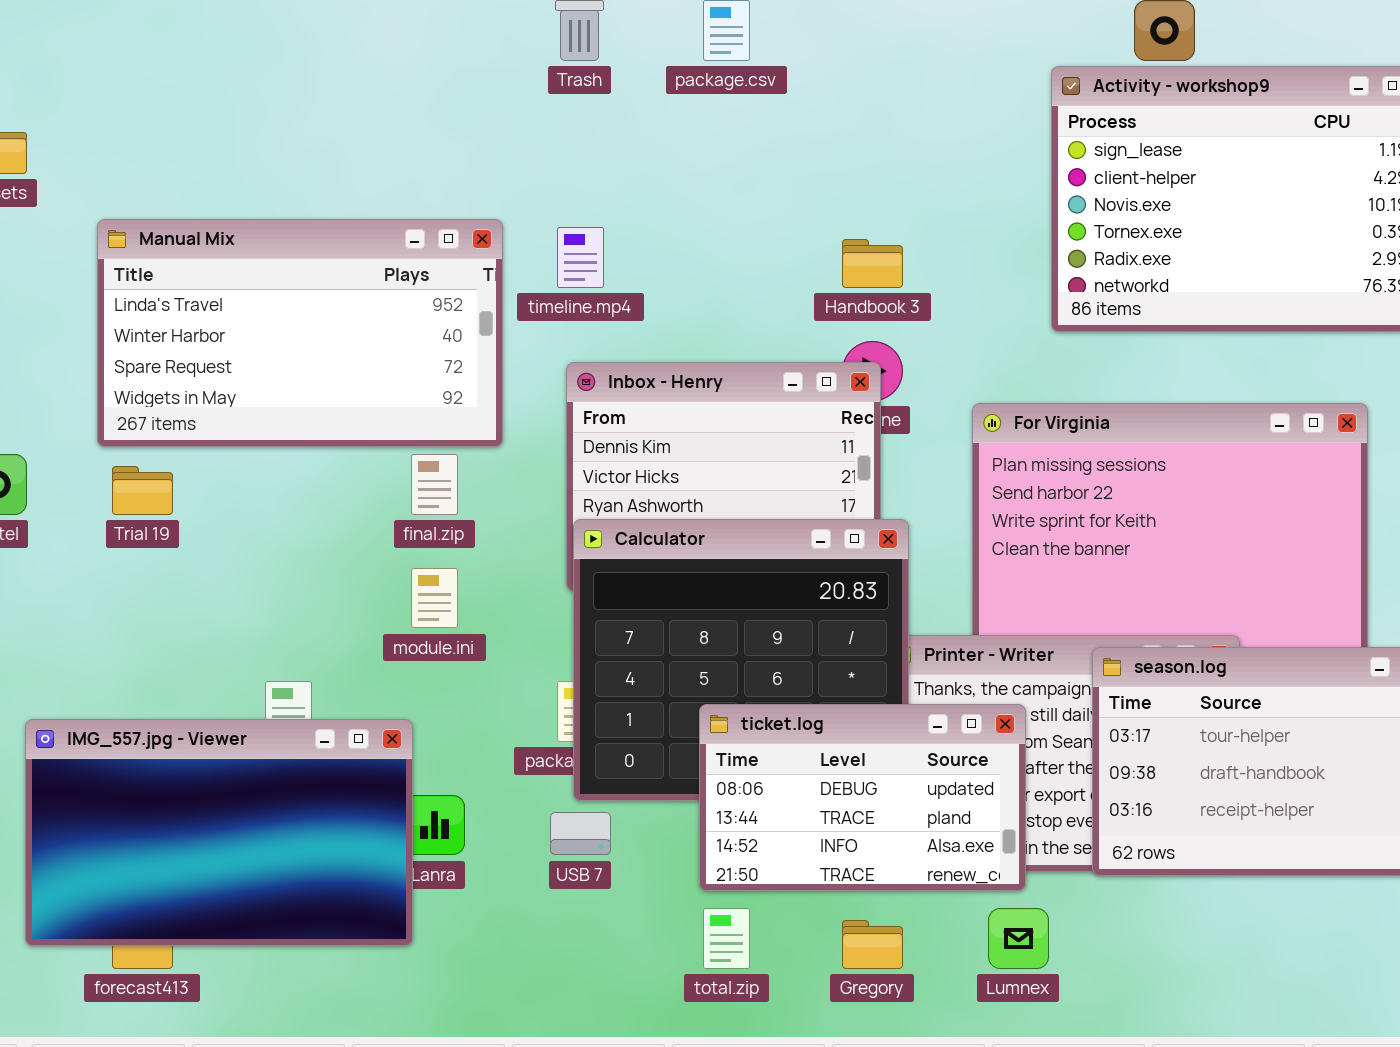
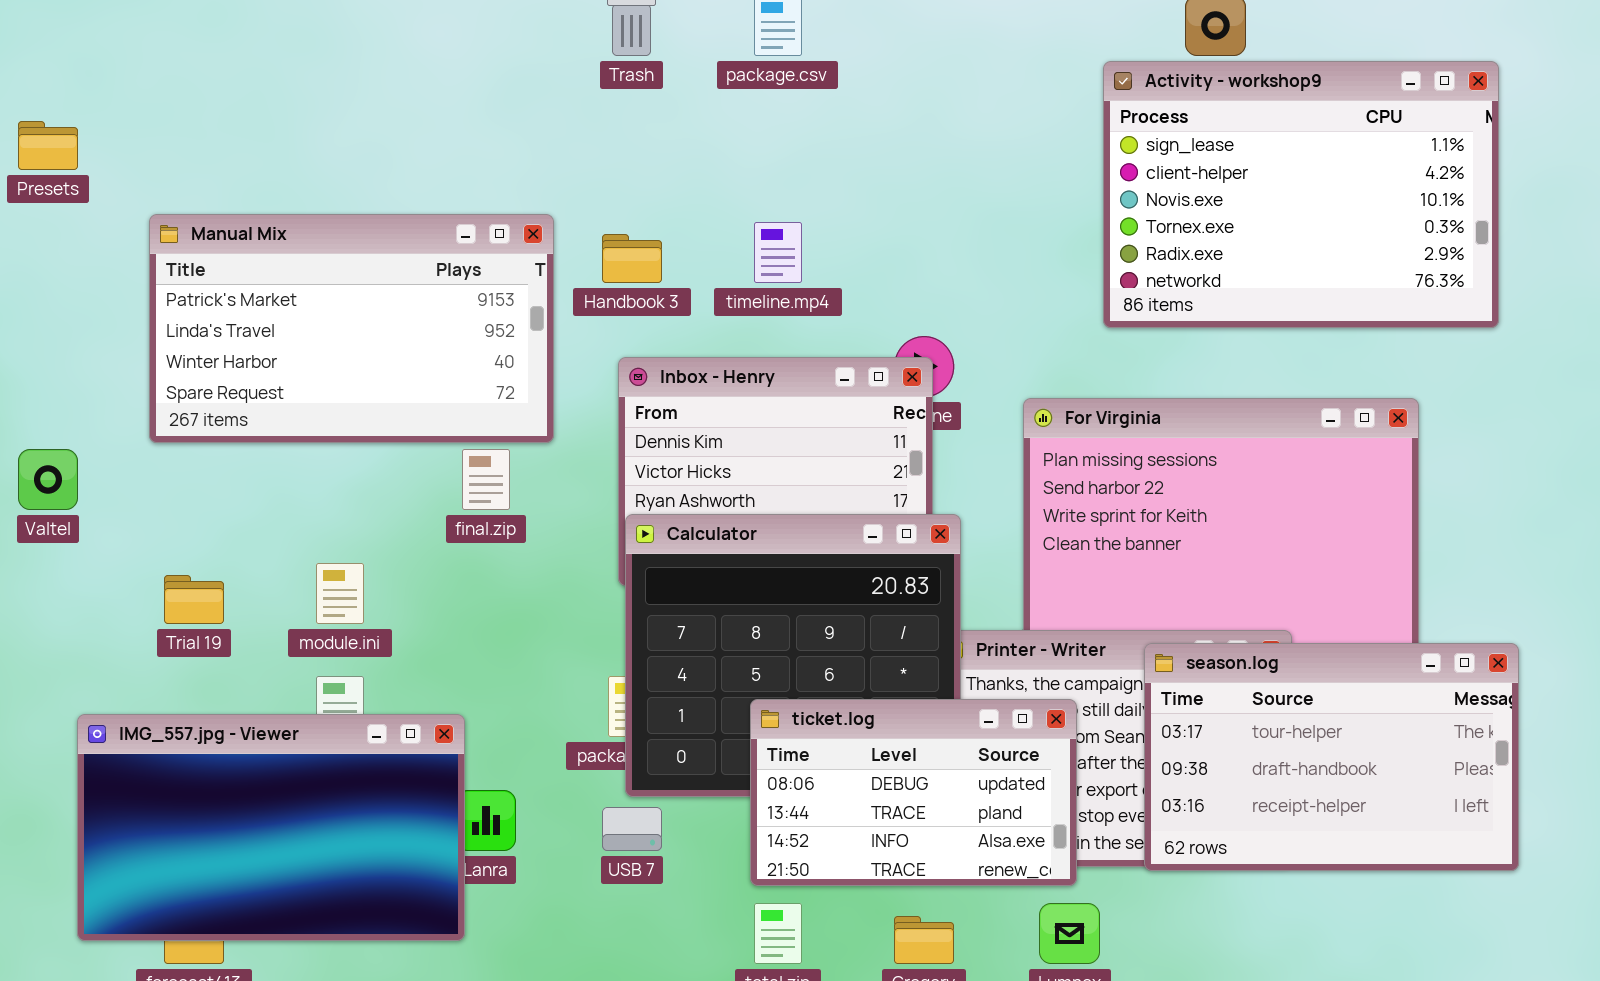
Manual Mix: [97,219,503,447] -> [149,214,554,443], scrolled up 1 row
timeline.mp4: [557,227,604,288] -> [754,222,802,283], moved
Handbook 3: [842,239,903,288] -> [602,234,662,283], moved
Trial 19: [112,466,173,515] -> [164,575,224,624], moved
module.ini: [411,568,458,628] -> [316,563,364,624], moved

